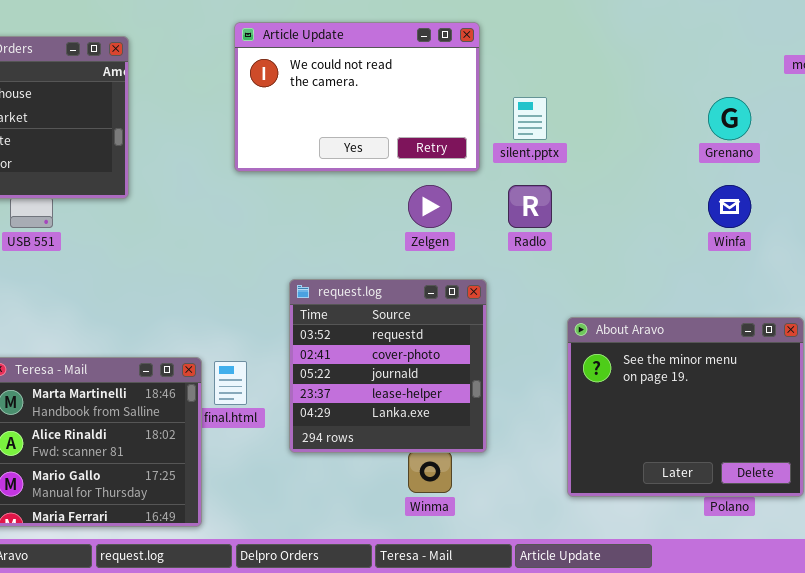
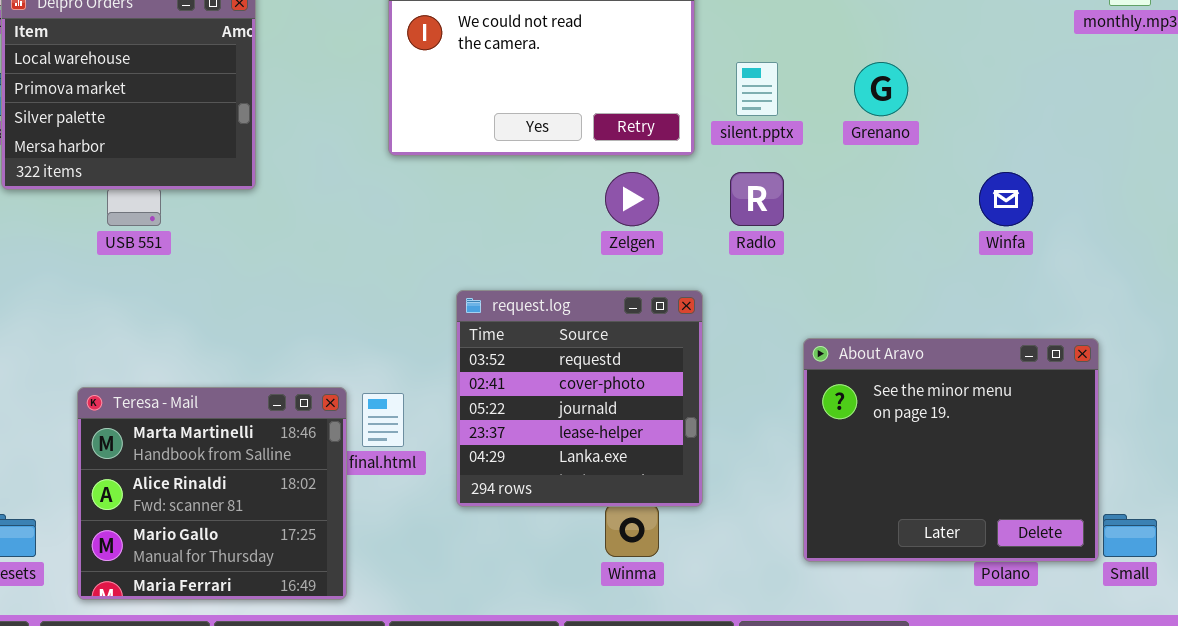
Grenano: [708,97,751,140] -> [854,62,908,116], moved

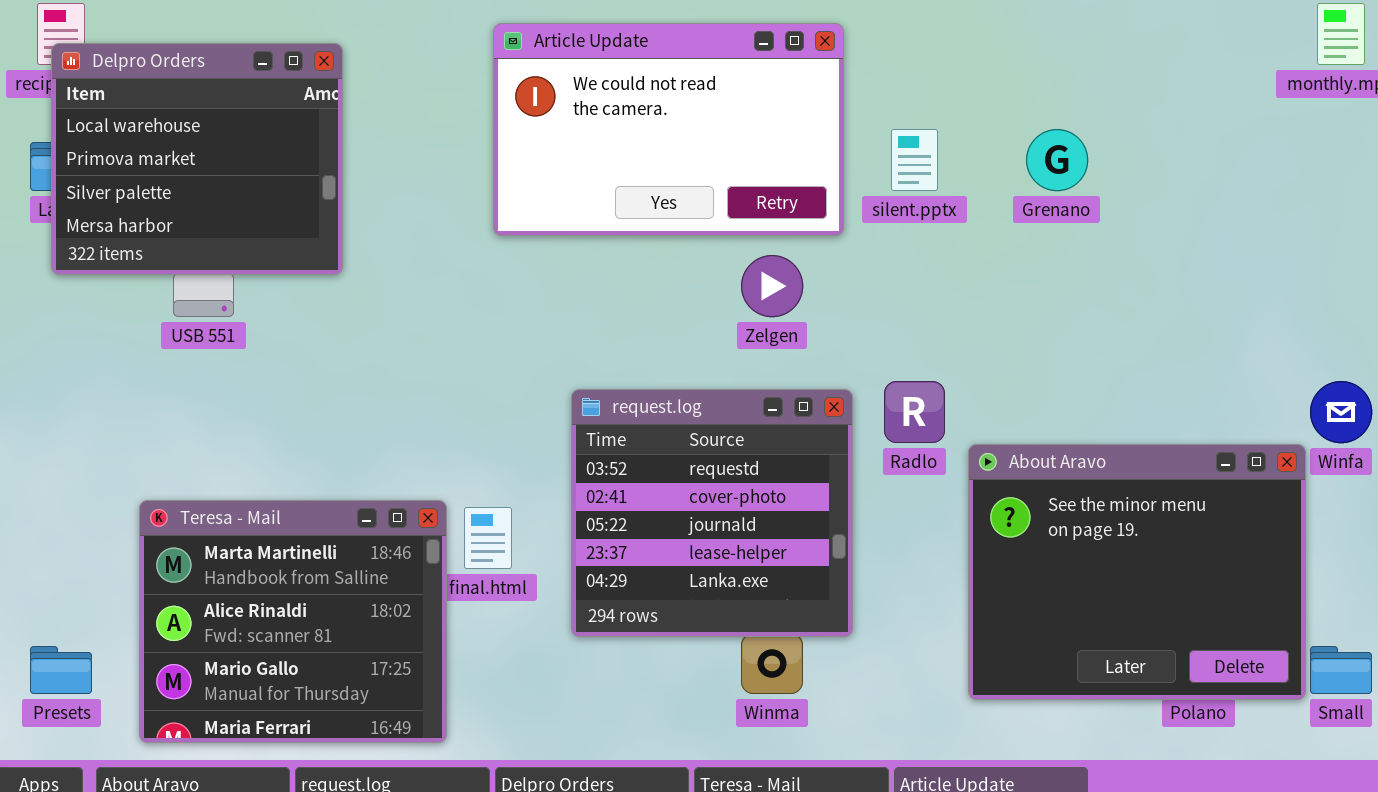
Radlo: [730,172,784,226] -> [884,381,945,443], moved
Winfa: [979,172,1033,226] -> [1310,381,1372,443], moved

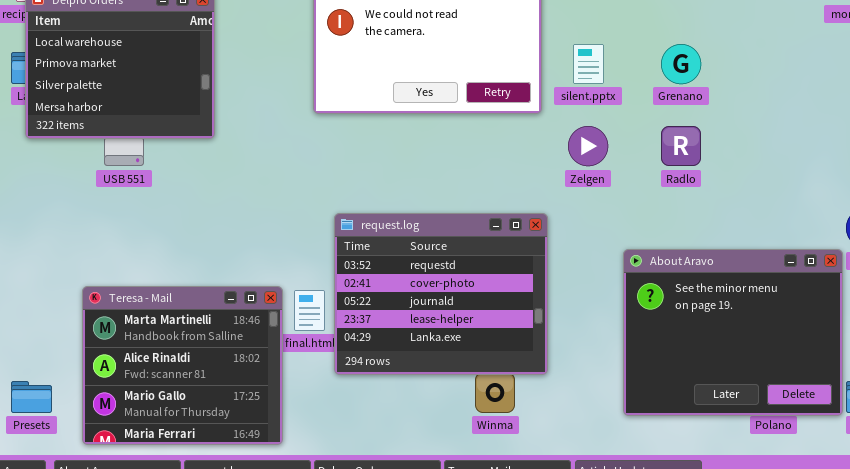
Zelgen: [741,255,803,317] -> [568,126,608,166], moved
Radlo: [884,381,945,443] -> [661,126,701,166], moved
request.log: [571,389,853,637] -> [334,213,548,375], resized

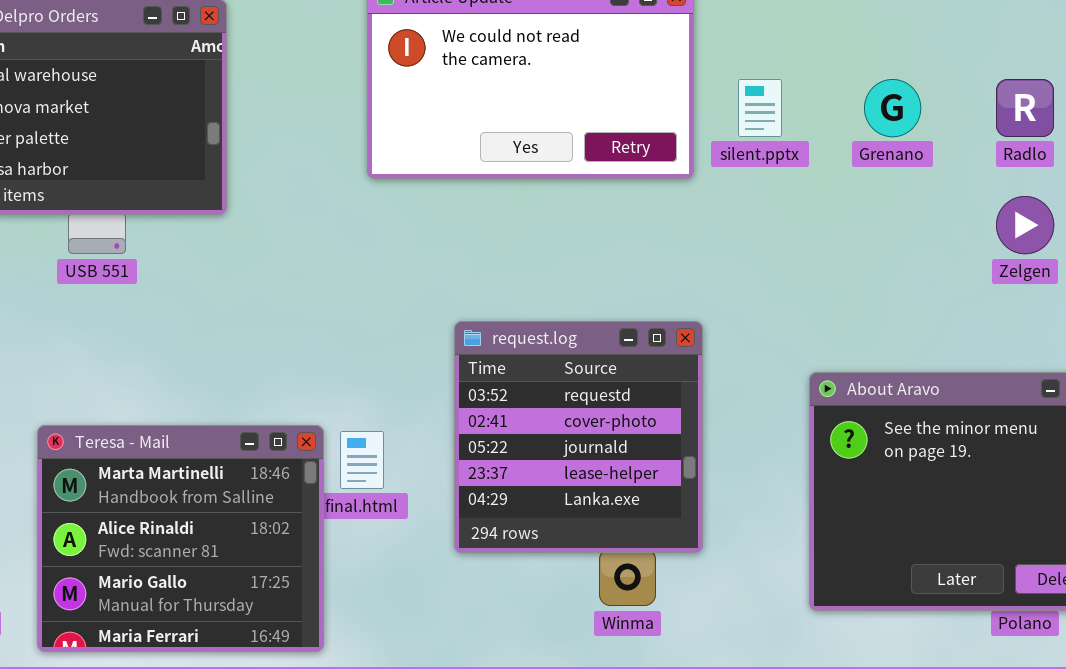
Zelgen: [568,126,608,166] -> [996,196,1054,254], moved
Radlo: [661,126,701,166] -> [996,79,1054,137], moved
request.log: [334,213,548,375] -> [454,321,703,553], resized

